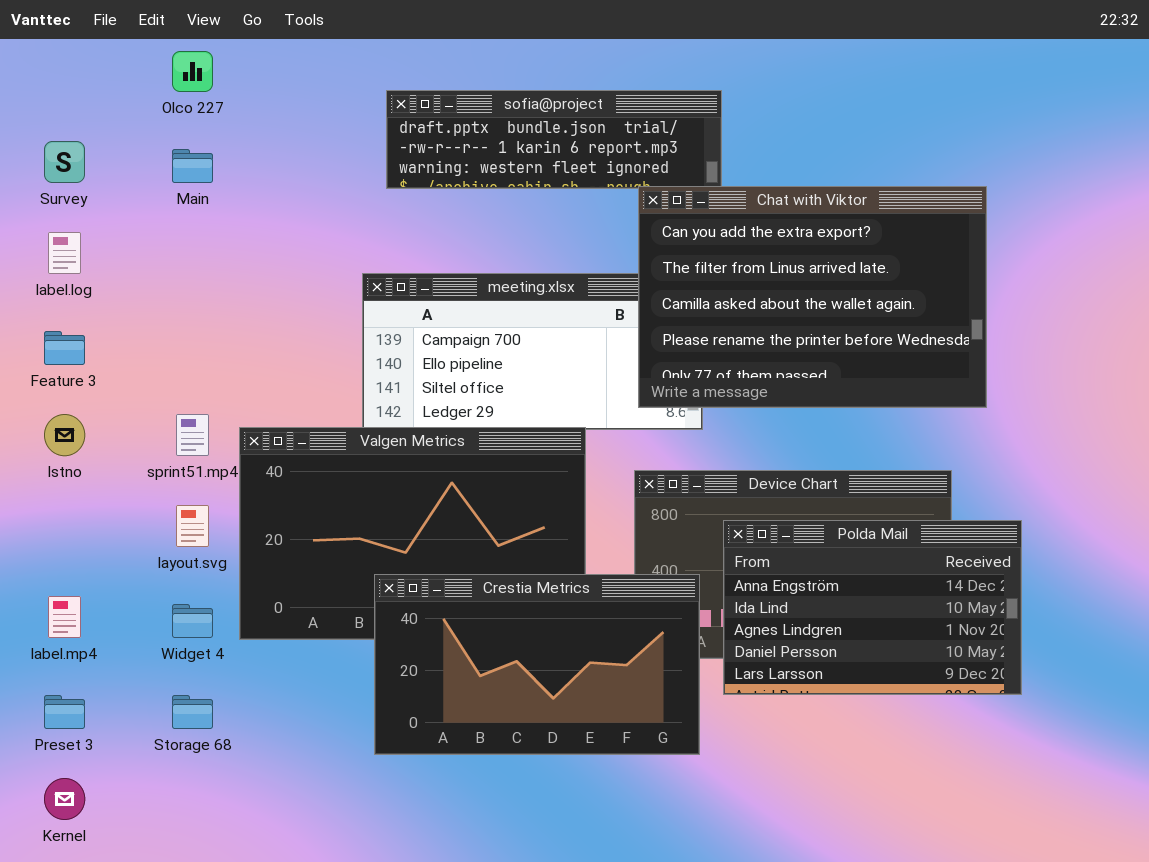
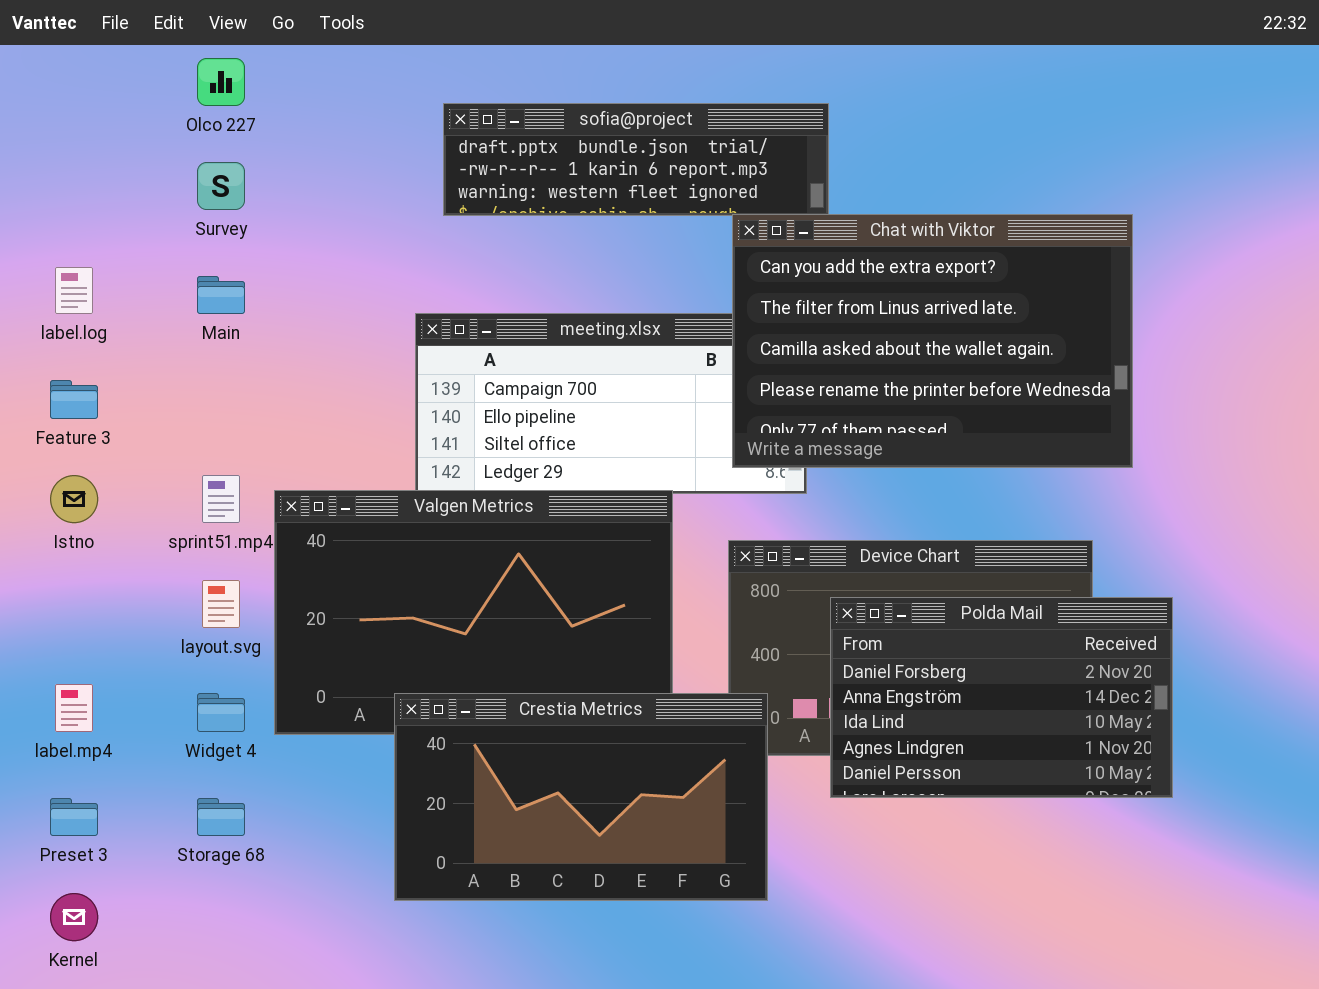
Survey: [44,141,85,183] -> [197,162,245,210], moved
Main: [172,149,213,183] -> [197,276,245,314], moved
Polda Mail: [723,520,1022,695] -> [830,597,1173,798], scrolled up 1 row
Crestia Metrics: [374,574,700,755] -> [394,693,768,901], moved

